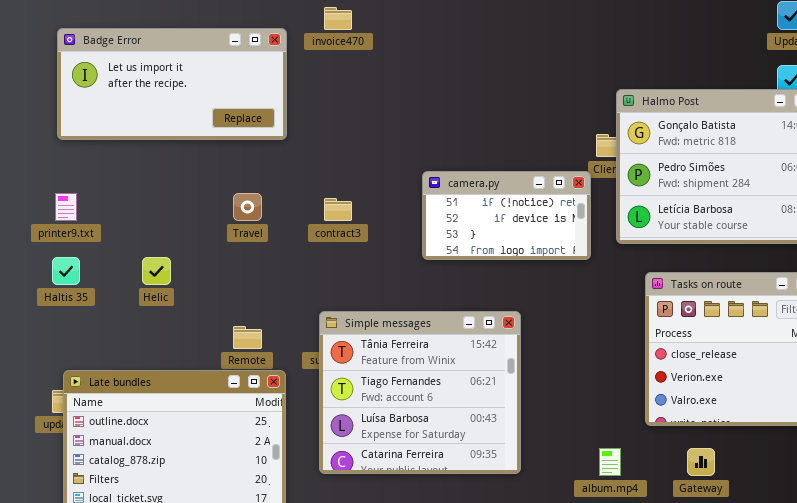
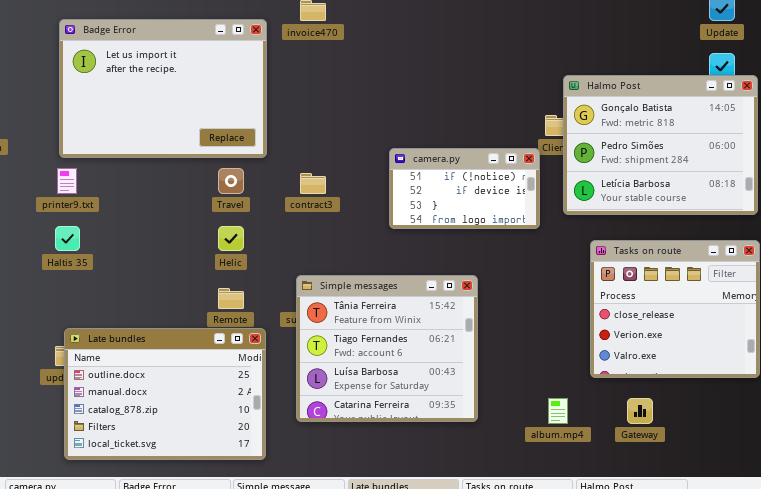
Badge Error: [57,28,287,140] -> [59,19,267,158], resized
Helic: [142,257,171,285] -> [218,226,244,251], moved

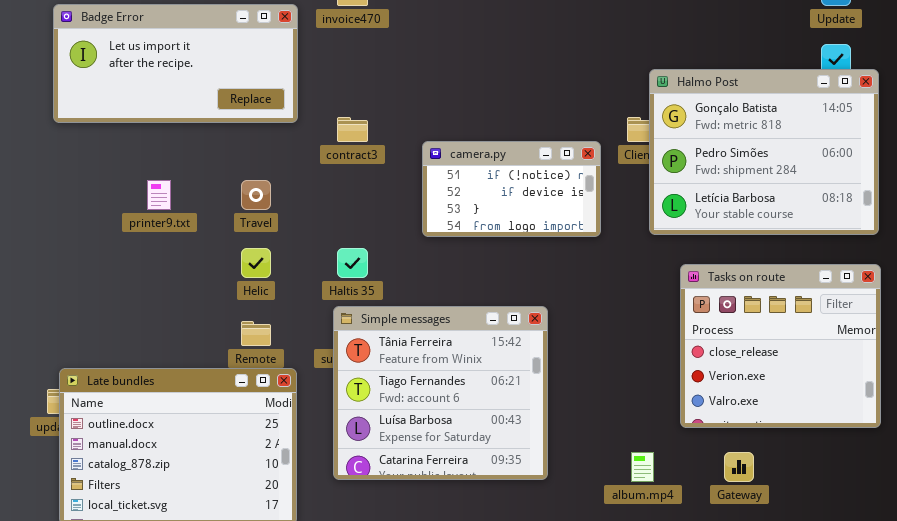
Badge Error: [59,19,267,158] -> [53,4,298,123], resized
camera.py: [389,148,540,229] -> [422,141,601,237], moved
printer9.txt: [57,168,77,194] -> [147,180,171,210], moved
contract3: [300,173,326,194] -> [337,117,368,142], moved
Haltis 35: [55,226,80,251] -> [337,248,368,278], moved

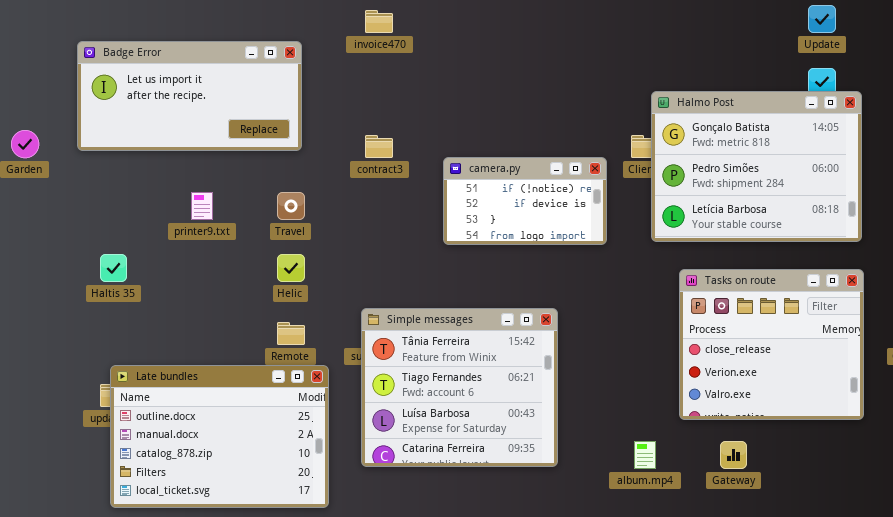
Badge Error: [53,4,298,123] -> [77,41,302,151], moved
Haltis 35: [337,248,368,278] -> [100,254,127,282], moved

